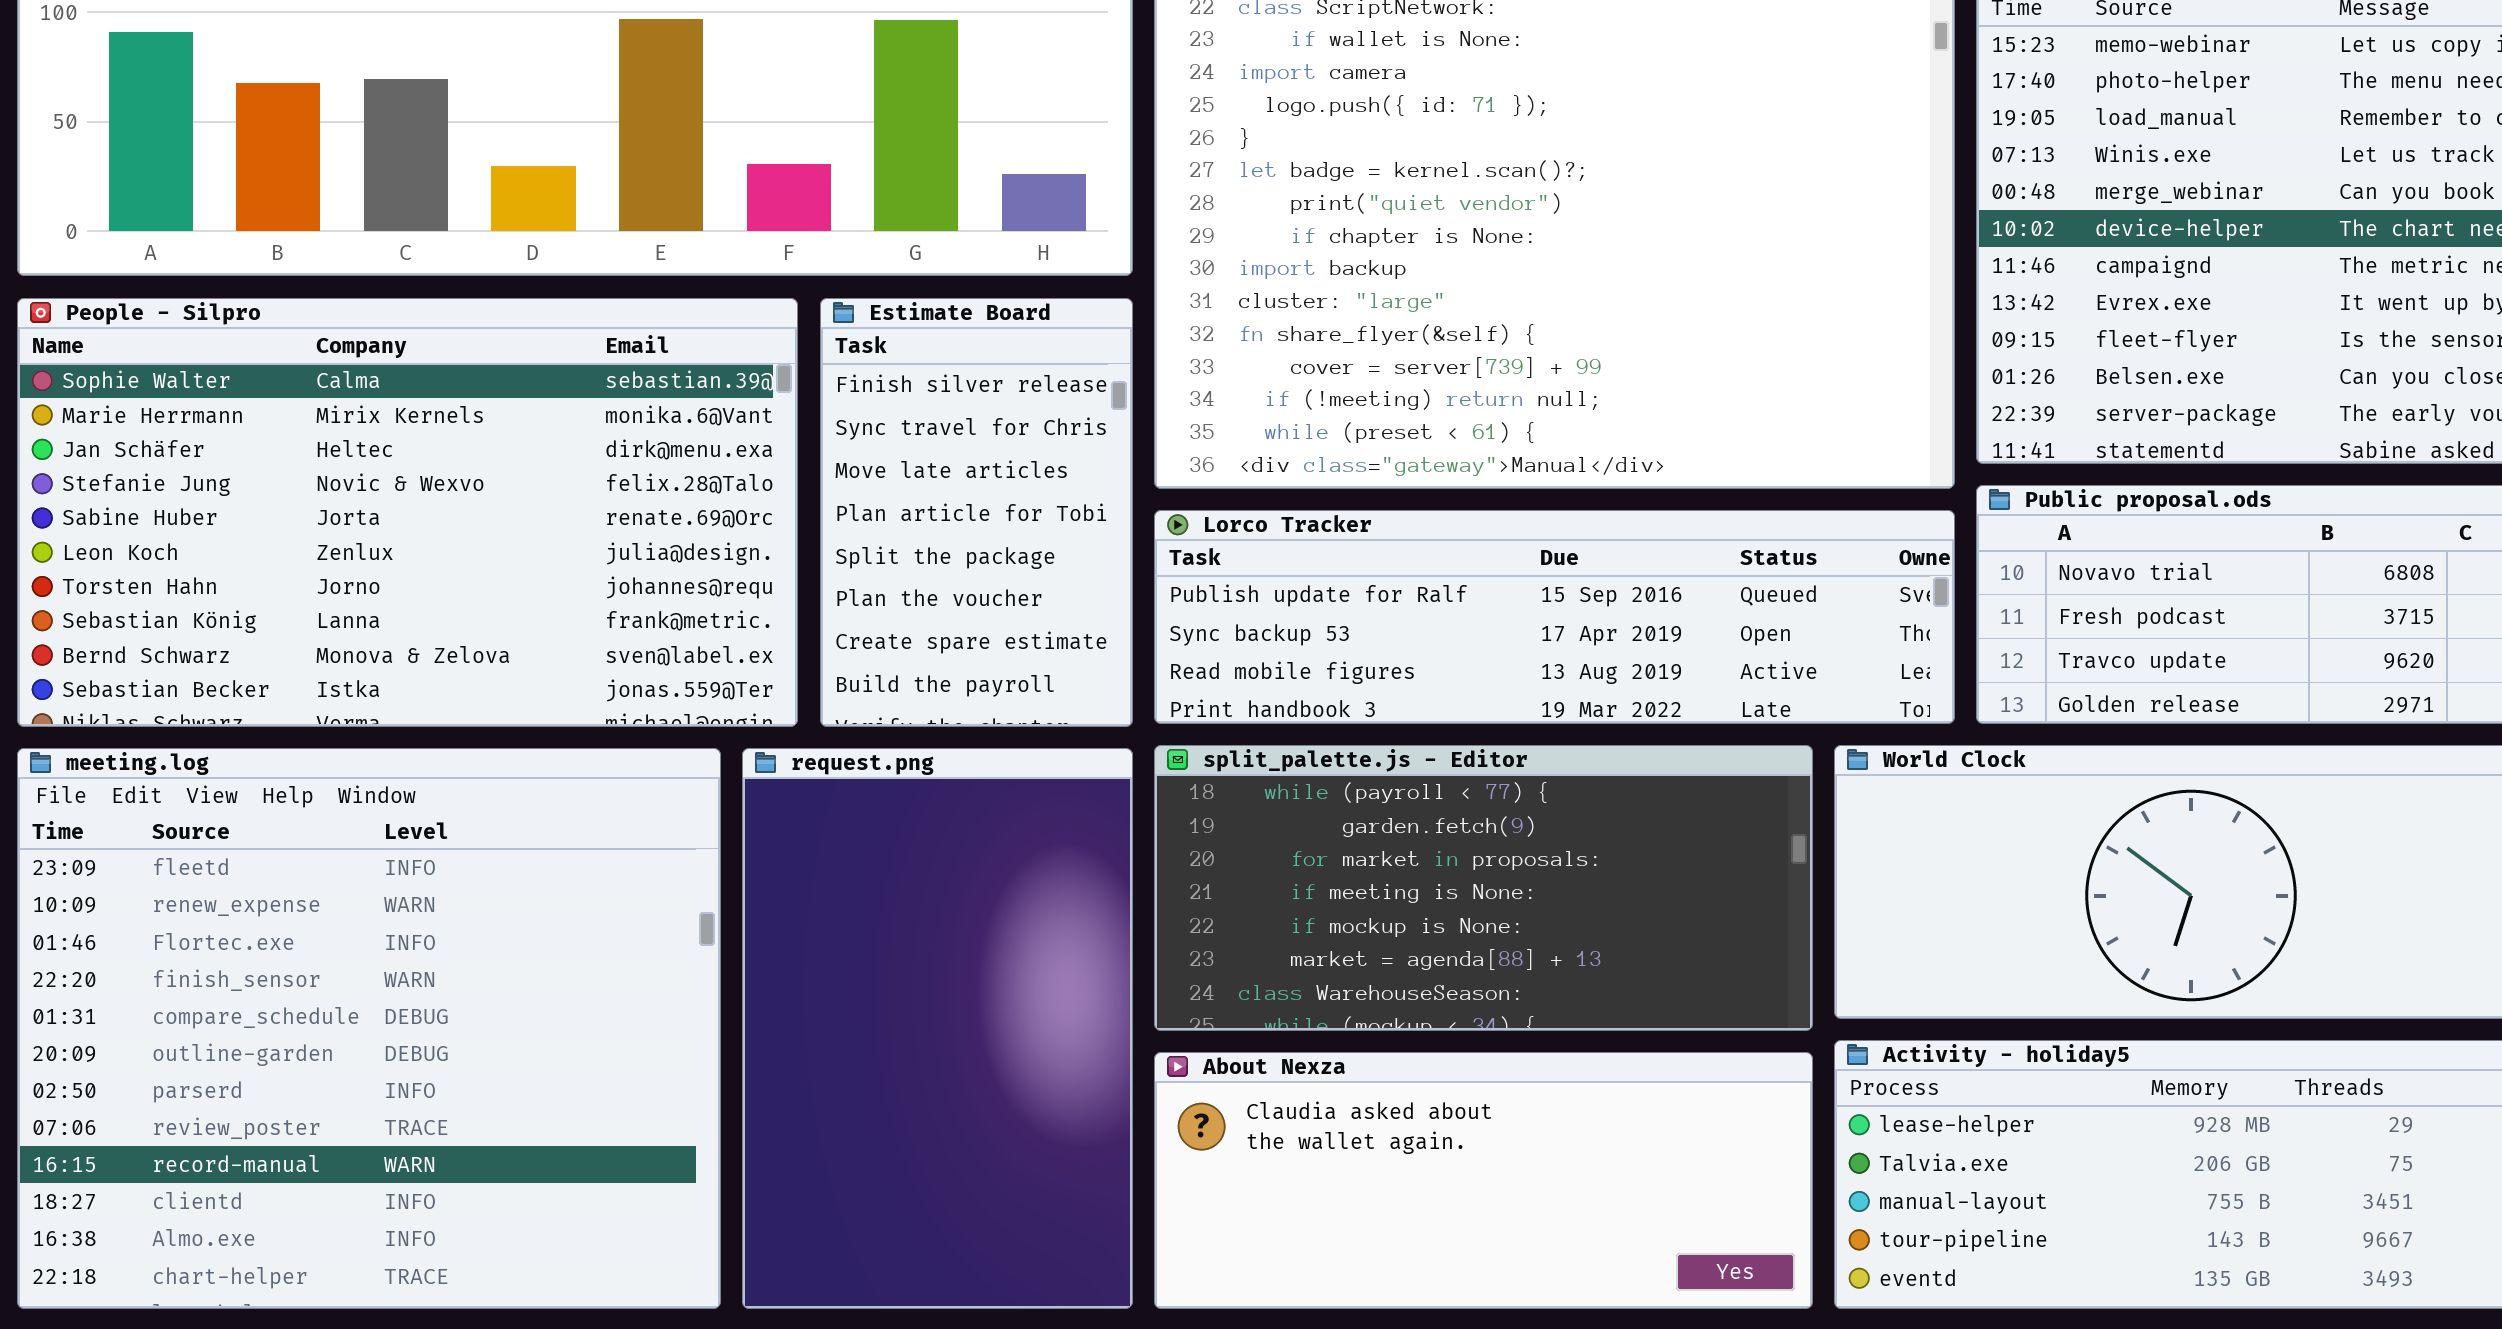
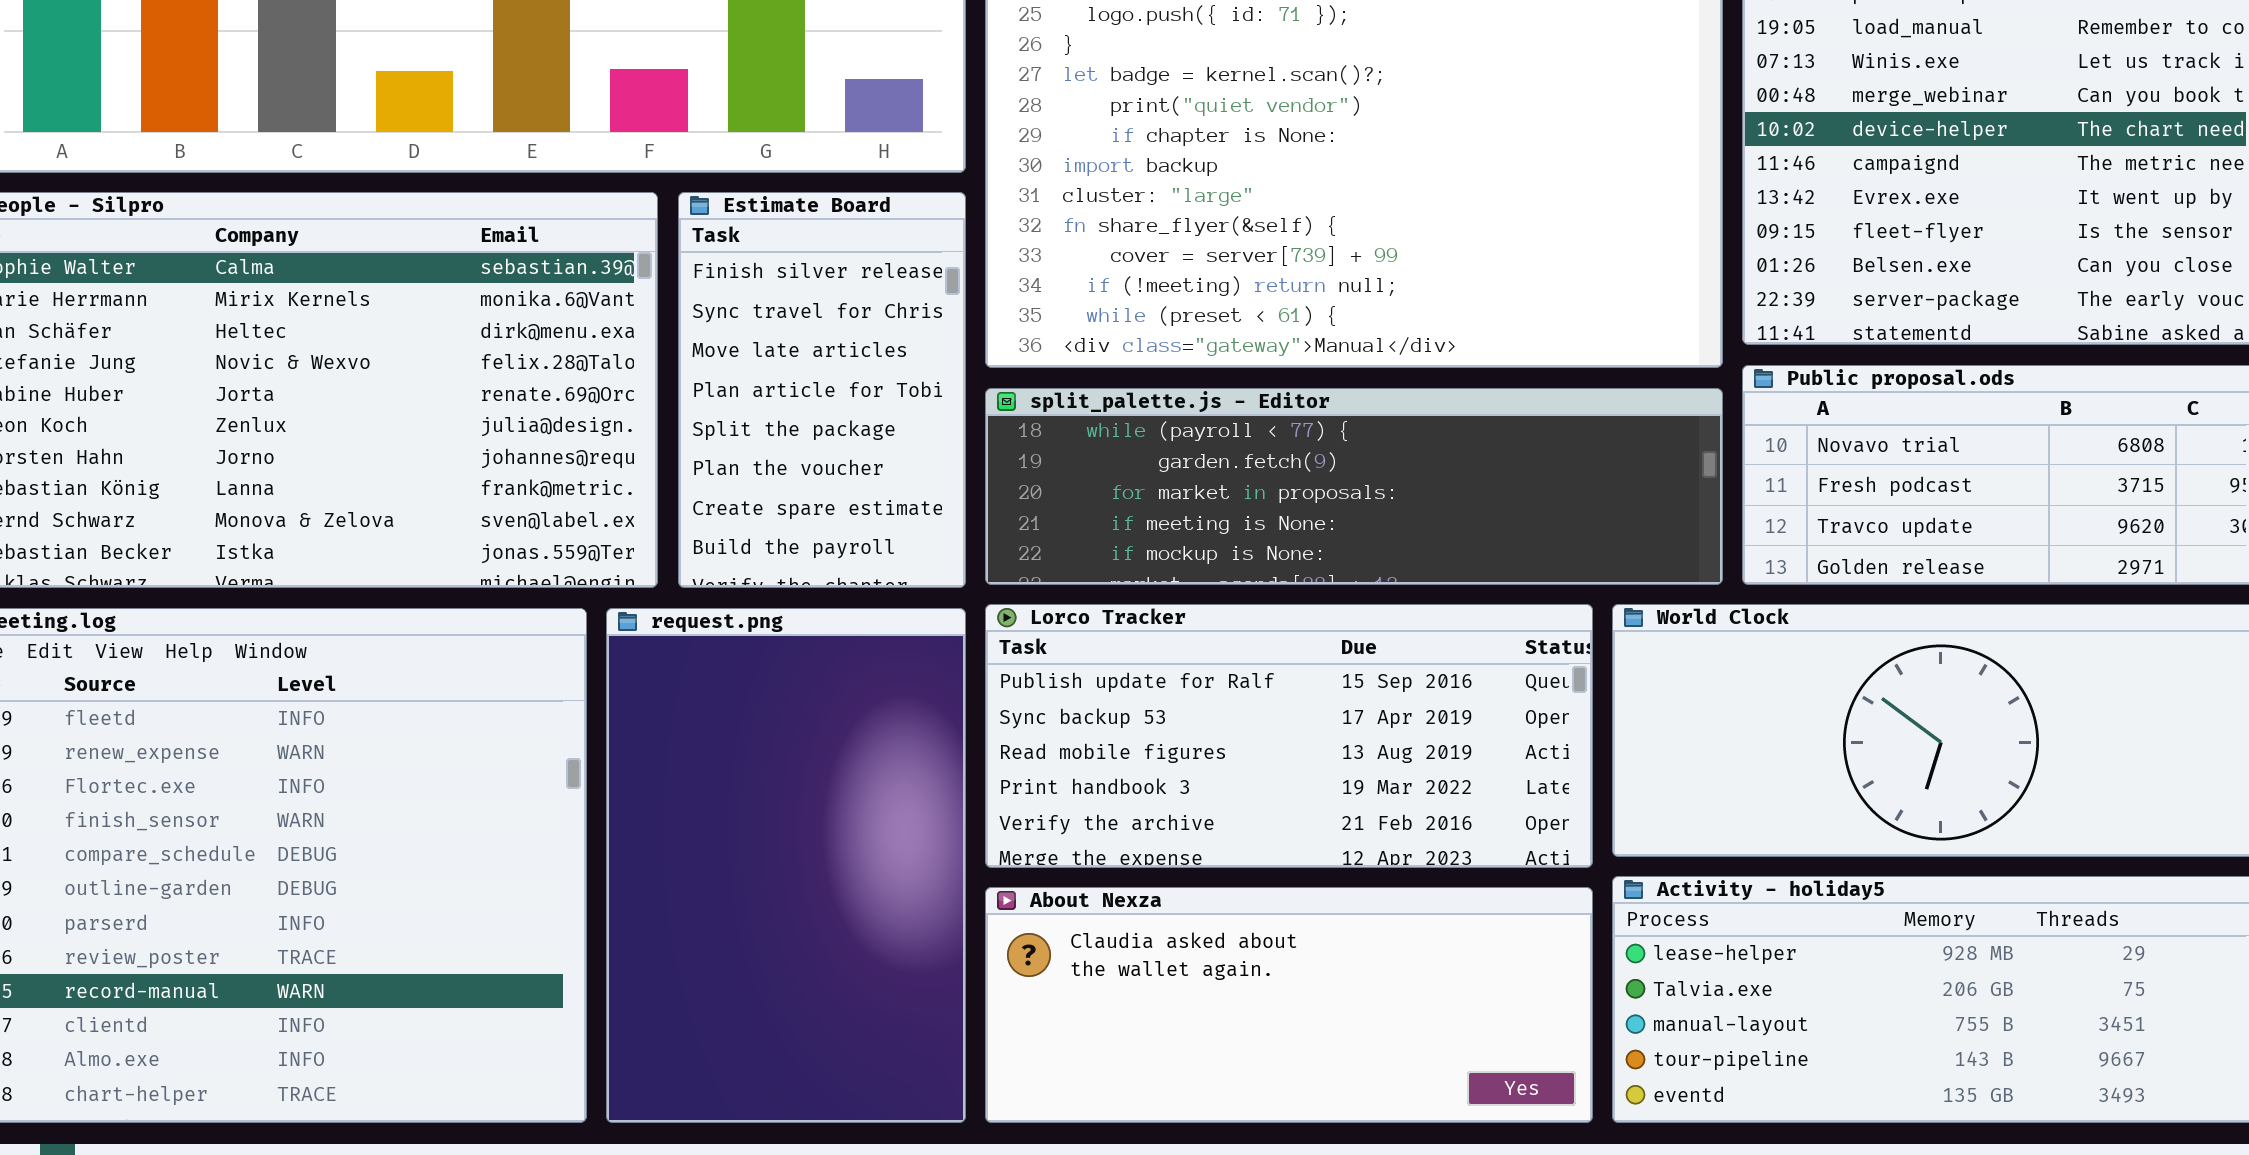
Lorco Tracker: [1154,510,1955,724] -> [985,604,1593,868], moved, resized
split_palette.js - Editor: [1154,745,1813,1031] -> [985,388,1723,585], moved, resized

